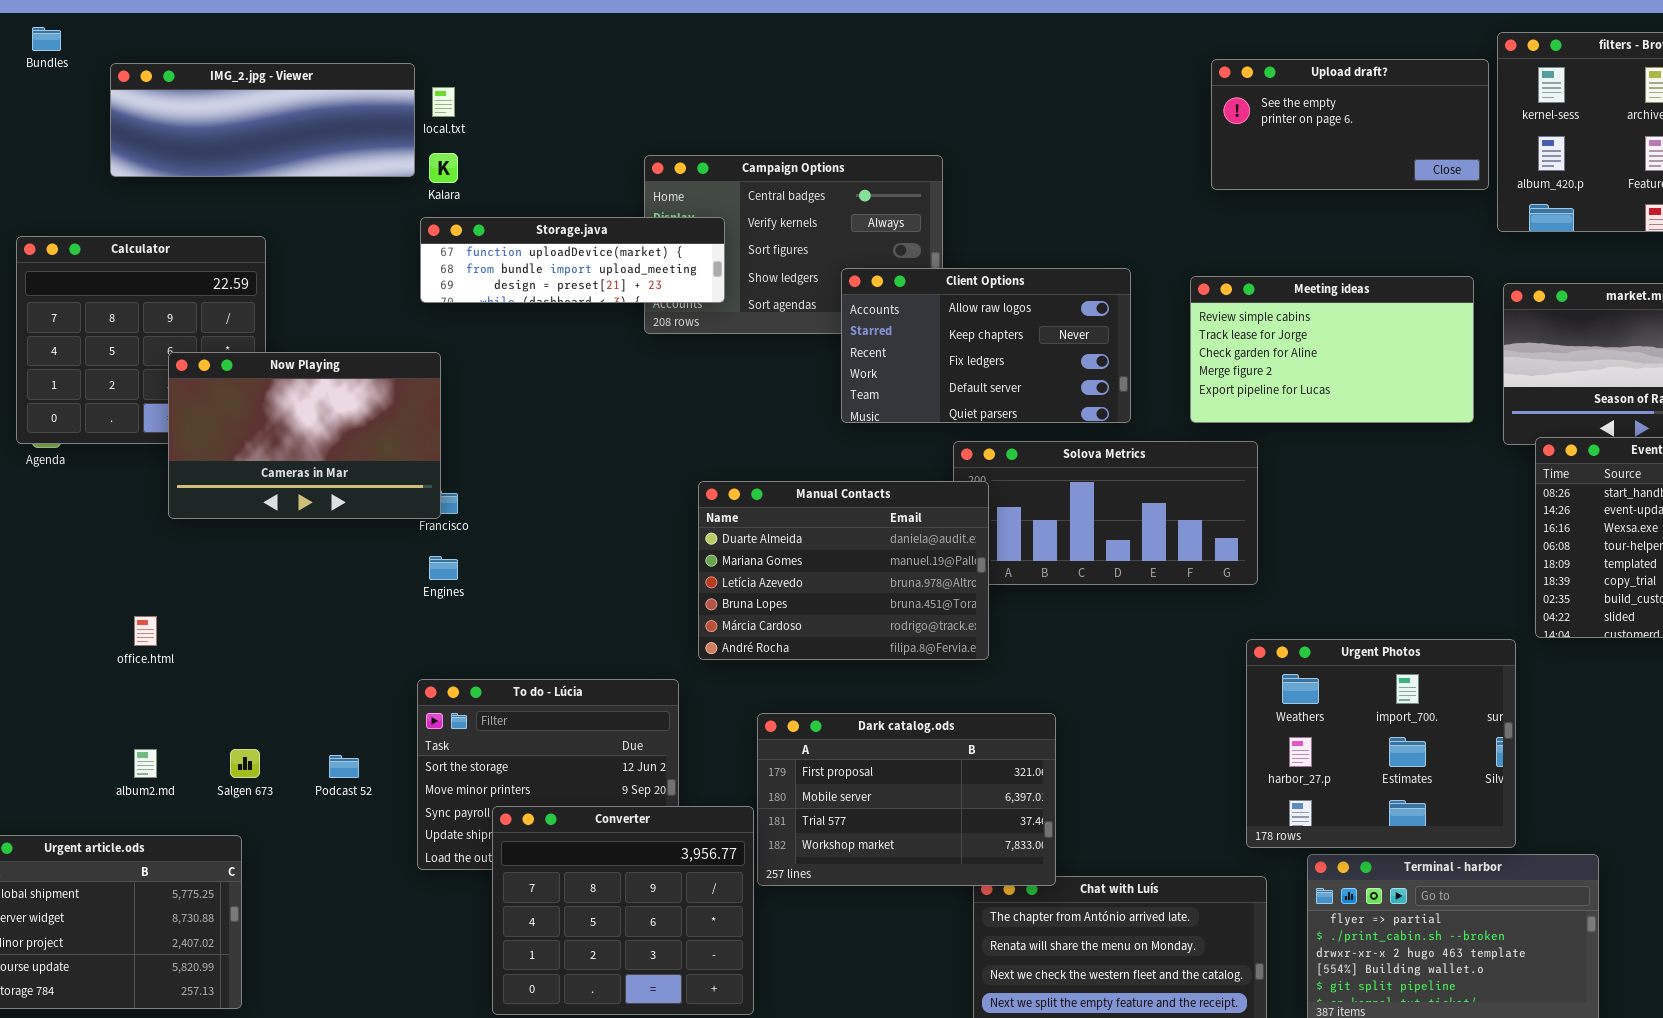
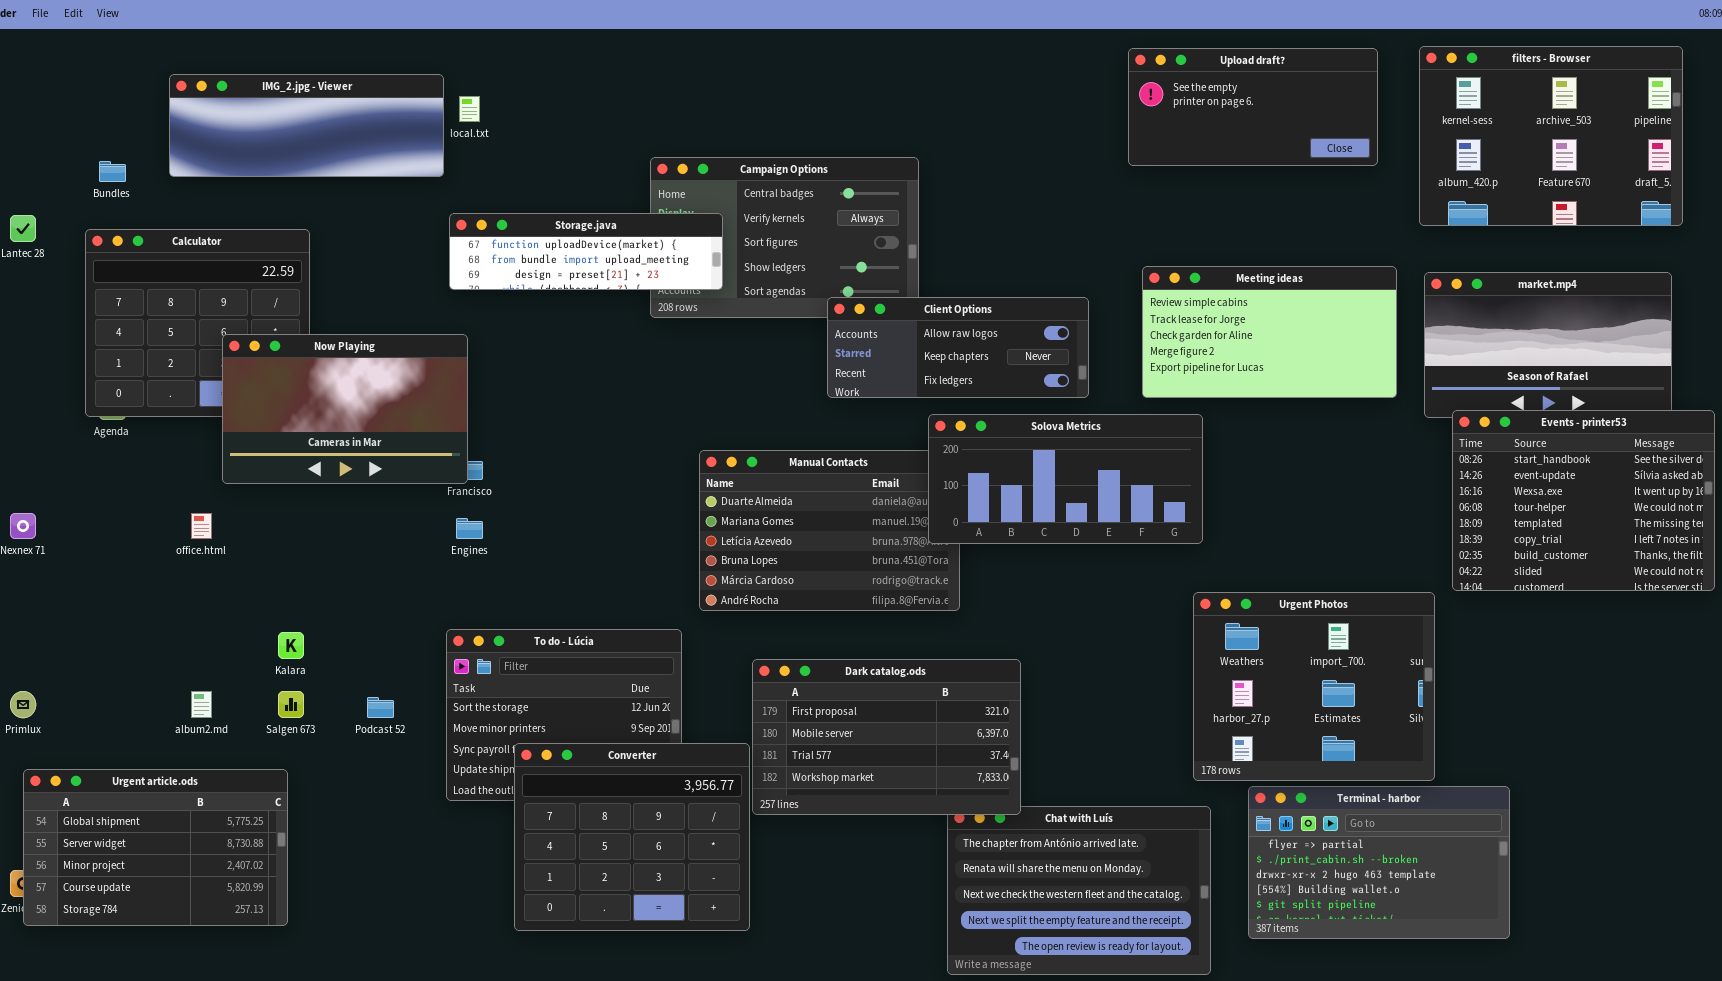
Bundles: [32,27,61,51] -> [99,161,126,182], moved
Upload draft?: [1211,59,1489,190] -> [1128,48,1378,166], moved
Kalara: [429,153,458,183] -> [278,632,304,659], moved
Client Options: [841,268,1131,423] -> [827,297,1089,398], resized
Solova Metrics: [953,441,1258,585] -> [928,414,1203,544], raised
office.html: [134,616,157,646] -> [191,513,212,539], moved

